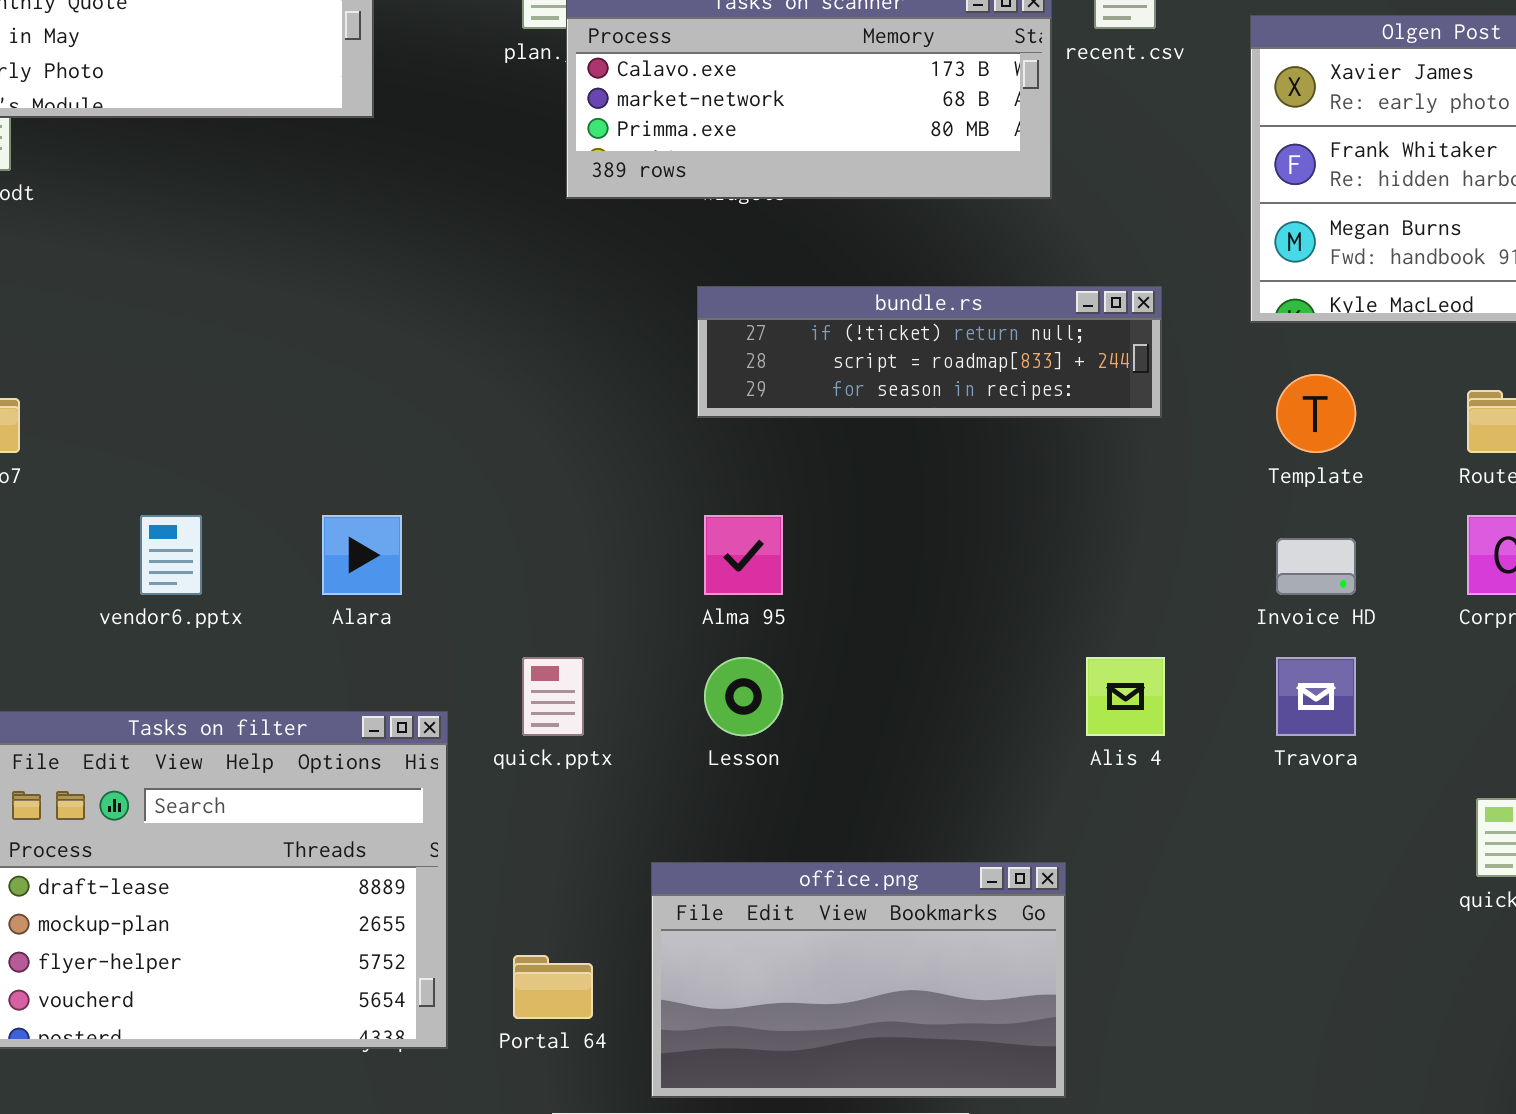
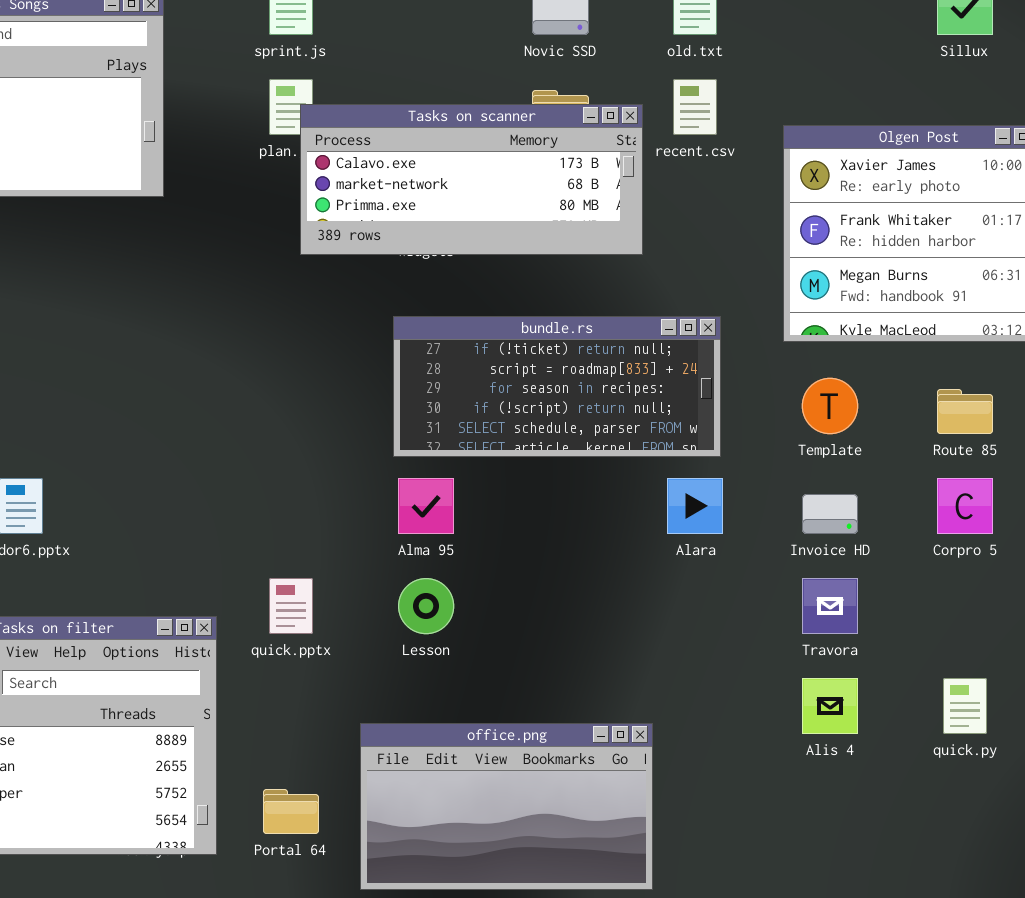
bundle.rs: [697,286,1162,418] -> [393,316,721,457], resized
Alara: [322,515,402,595] -> [667,478,723,534], moved
Alis 4: [1086,657,1165,736] -> [802,678,858,734], moved

